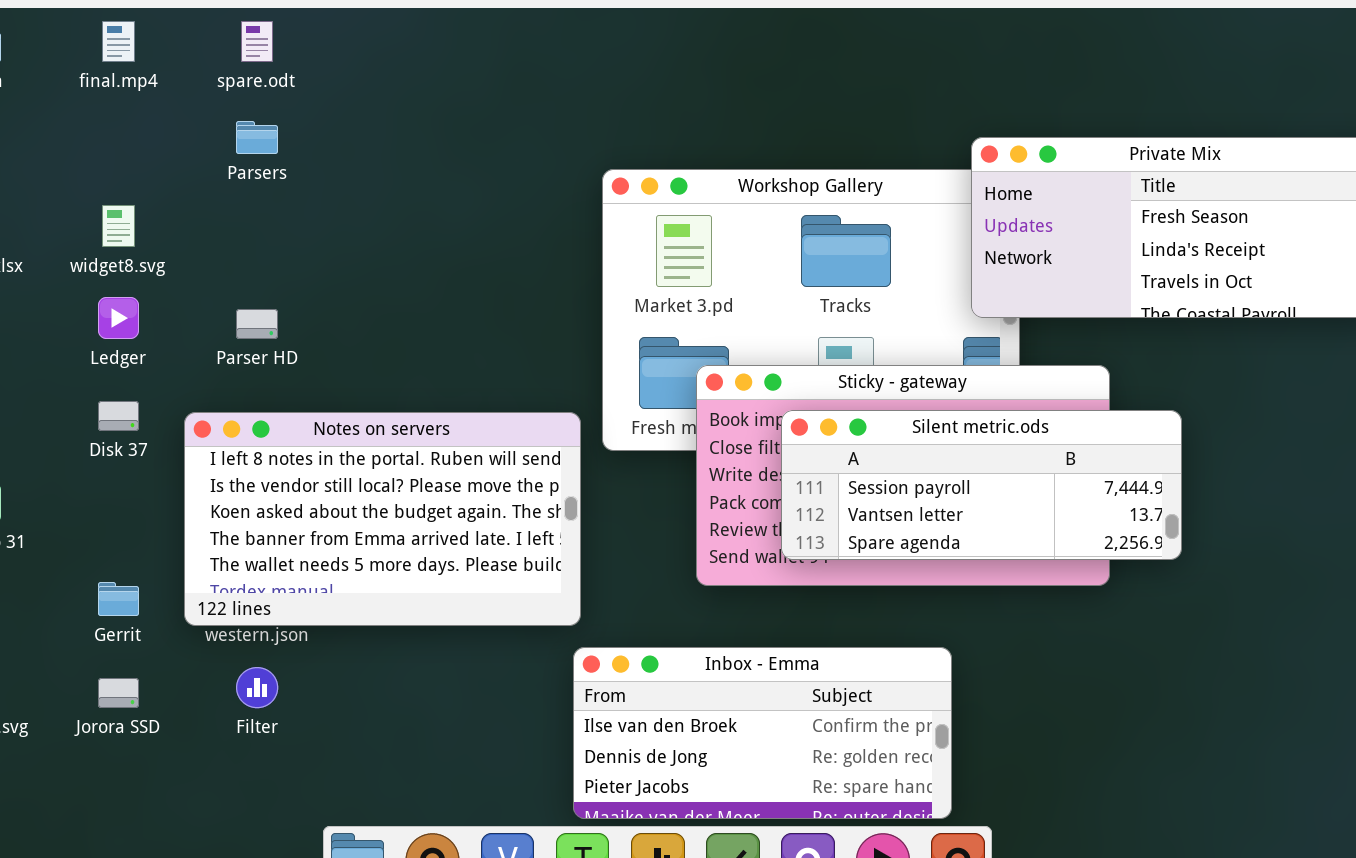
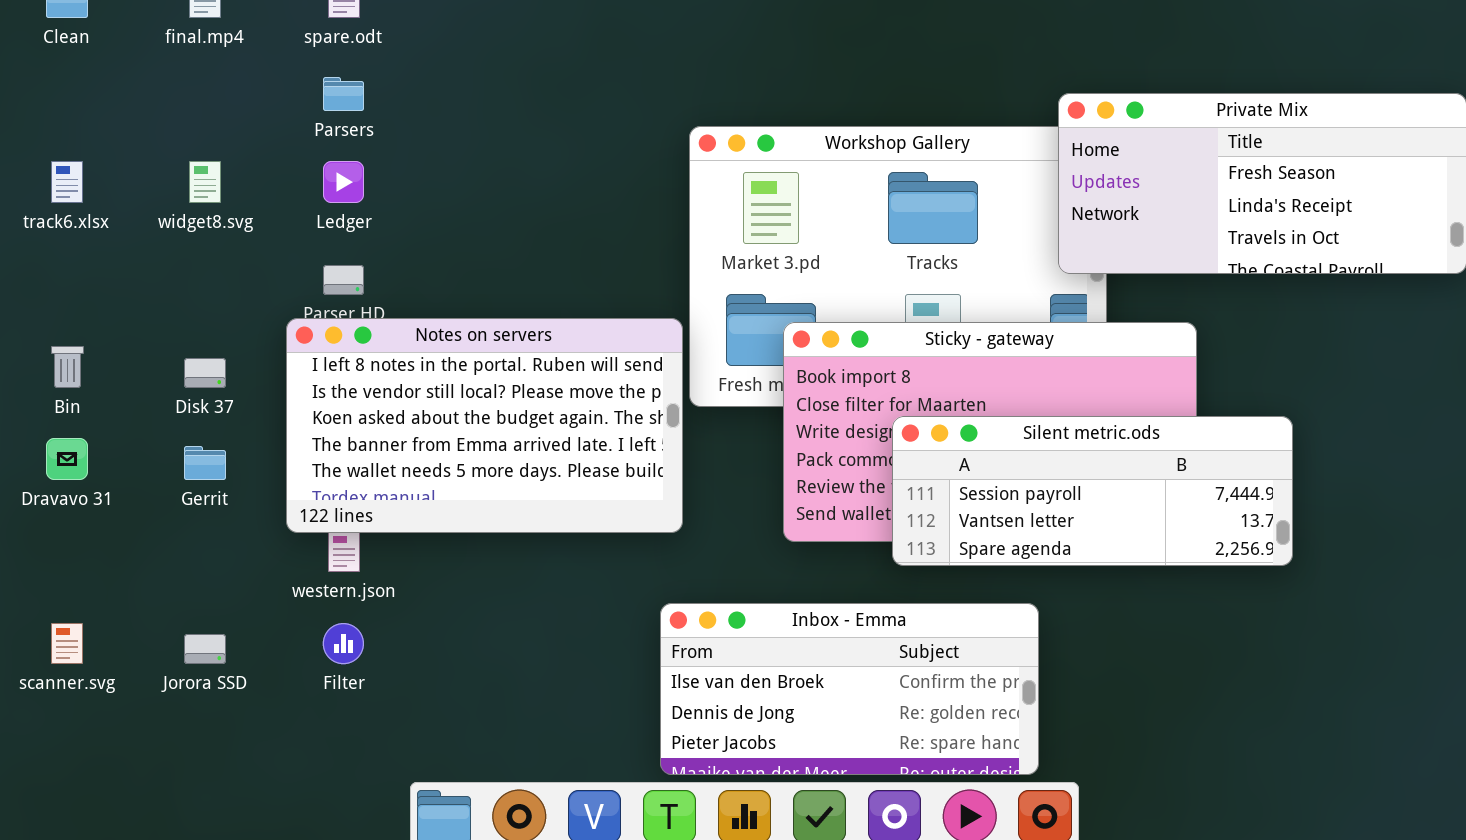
Ledger: [98,297,139,339] -> [323,161,364,203], moved
Silent metric.ods: [781,410,1182,560] -> [892,416,1293,566], moved
Notes on servers: [184,412,581,626] -> [286,318,683,533], moved
Gerrit: [98,582,139,616] -> [184,446,226,480], moved

